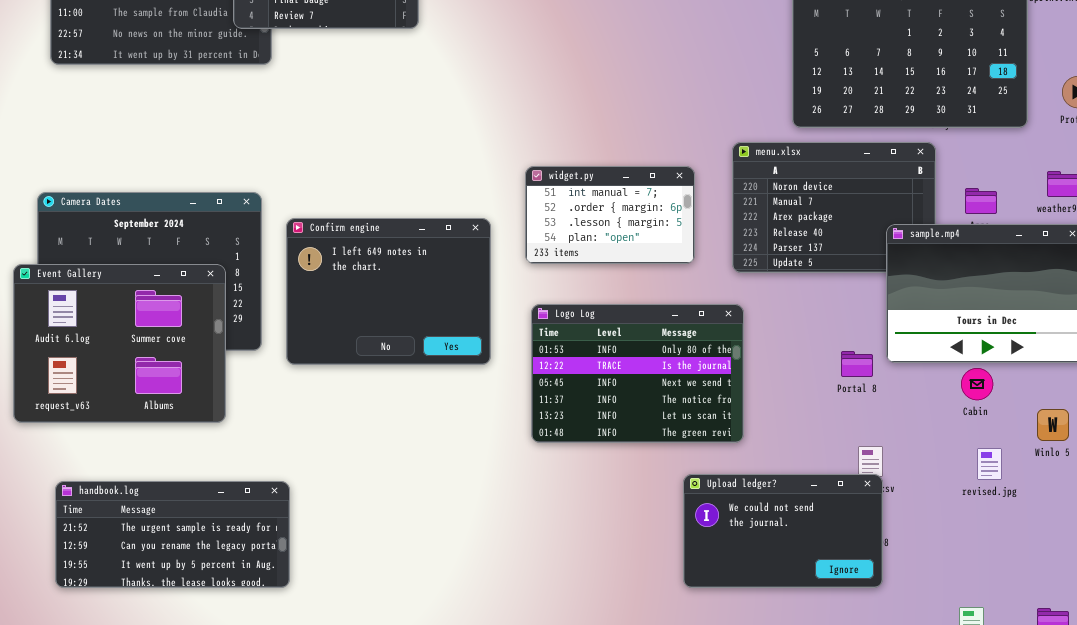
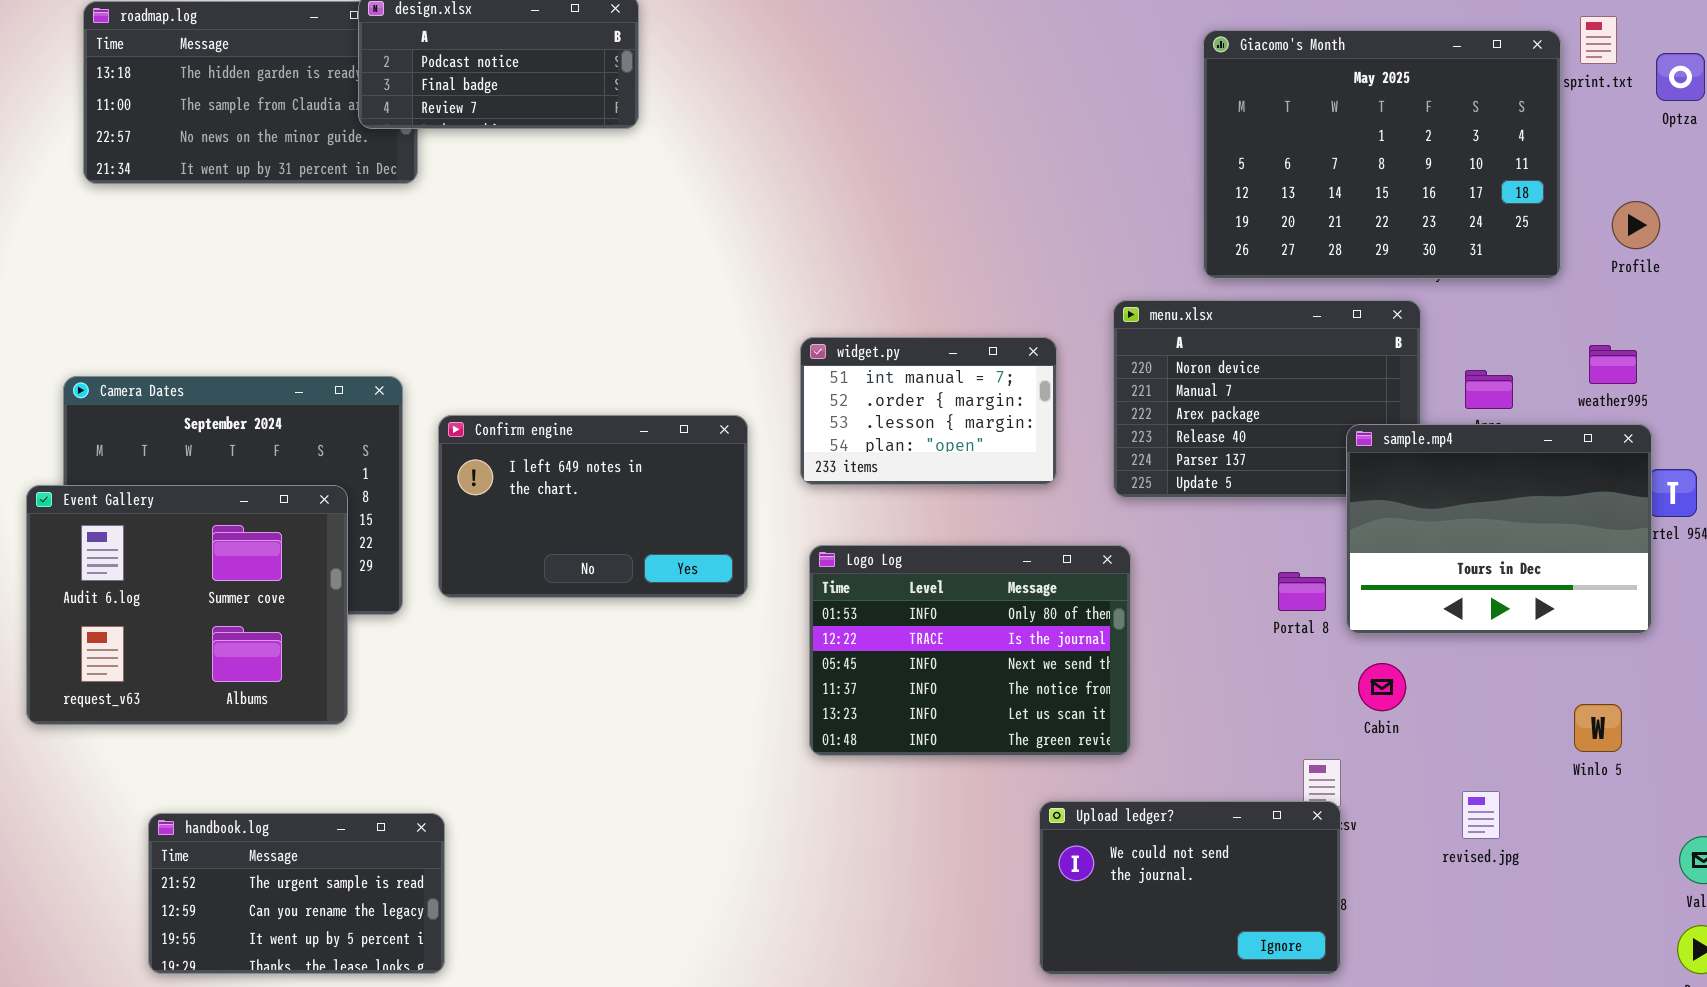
Confirm engine: [286,218,491,365] -> [438,415,748,598], resized
Portal 8: [841,351,873,377] -> [1278,572,1326,611], moved
Cabin: [961,368,993,400] -> [1358,663,1406,711], moved
revised.jpg: [977,448,1002,480] -> [1462,791,1500,839], moved
handbook.log: [55,481,290,588] -> [148,813,445,974], resized

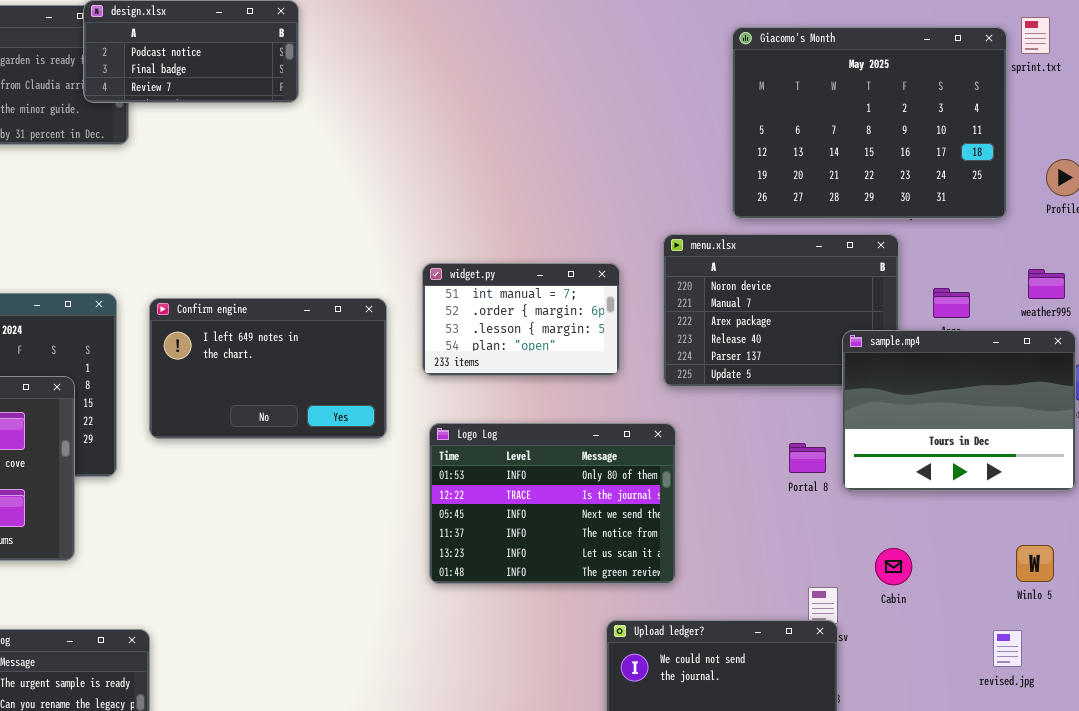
Confirm engine: [438,415,748,598] -> [149,298,387,439], moved
Cabin: [1358,663,1406,711] -> [875,548,912,585], moved
revised.jpg: [1462,791,1500,839] -> [993,630,1022,667], moved

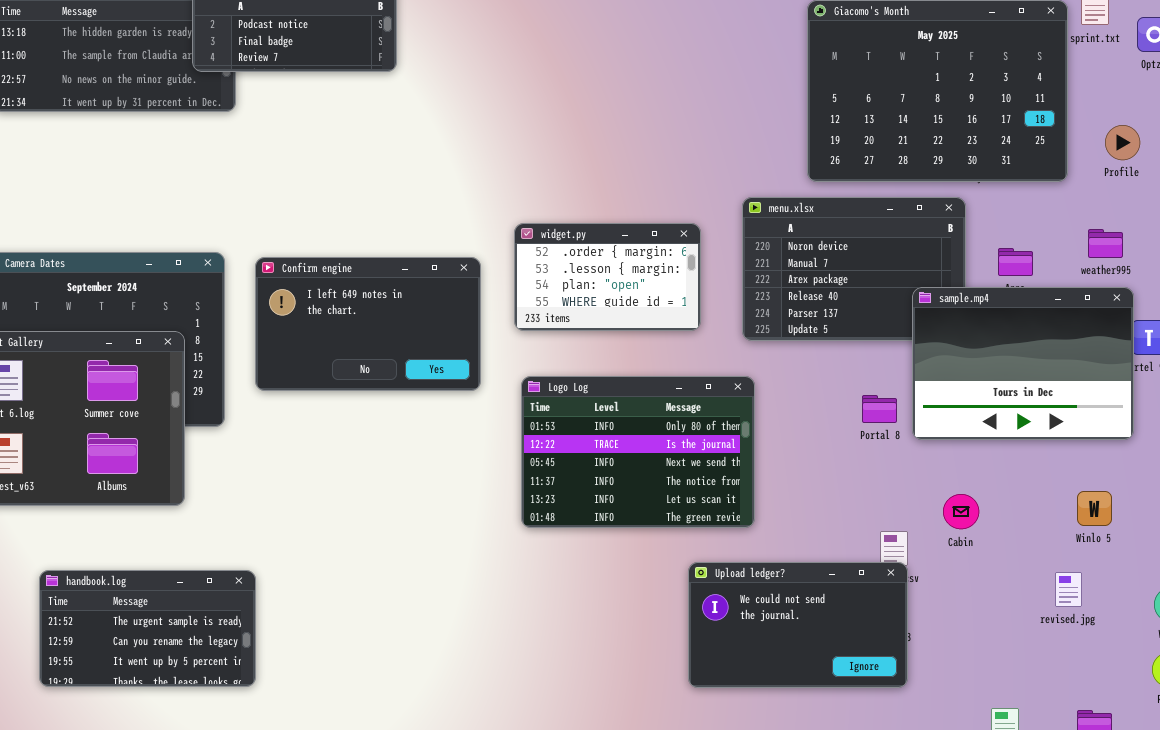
widget.py: [422,263,620,376] -> [514,223,701,331], scrolled down 1 row

